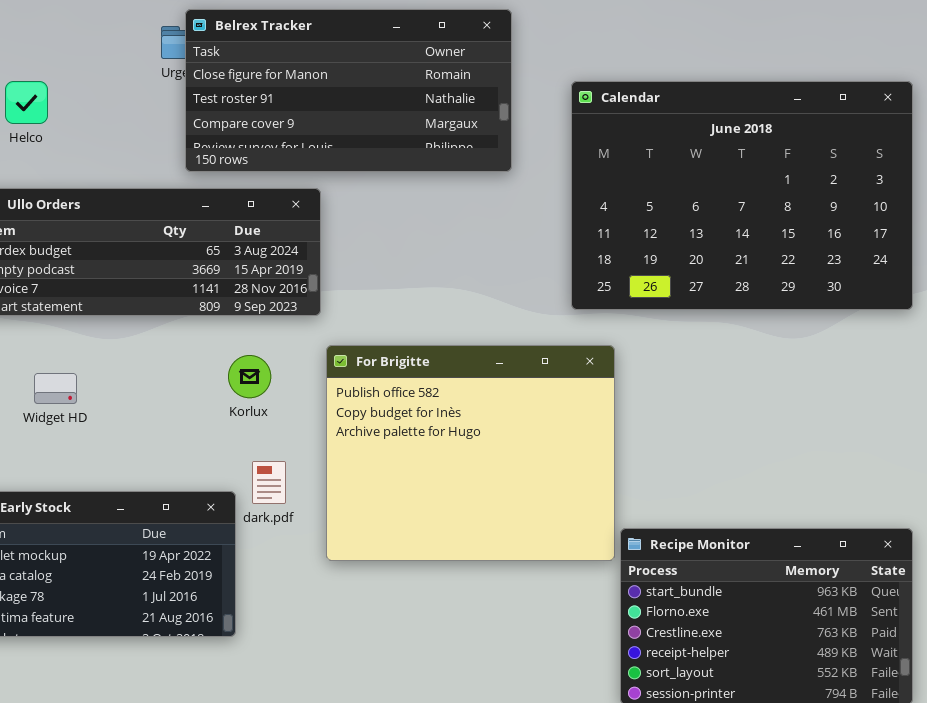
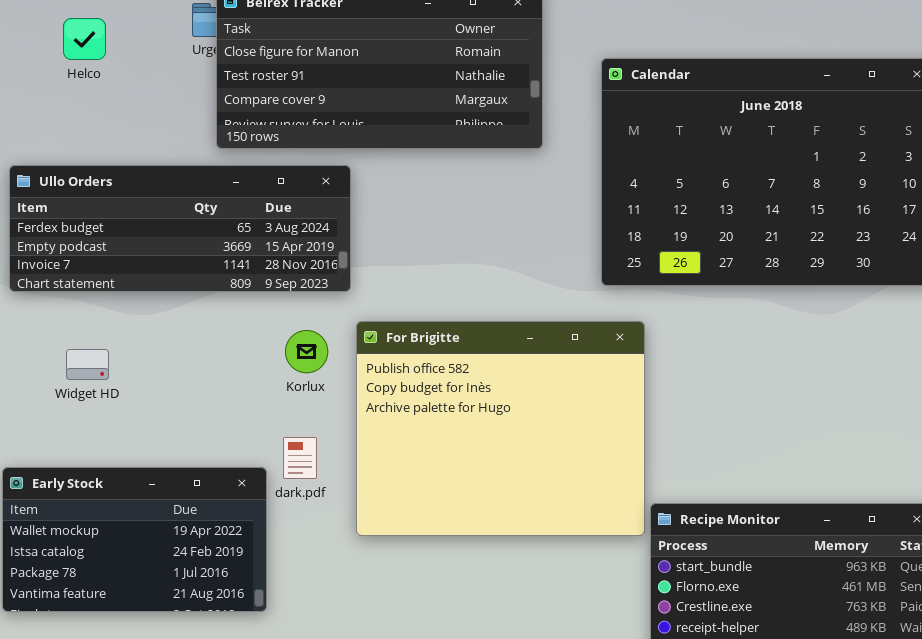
Helco: [5,81,48,124] -> [63,18,106,60], moved
Korlux: [228,355,271,398] -> [285,330,328,373], moved

